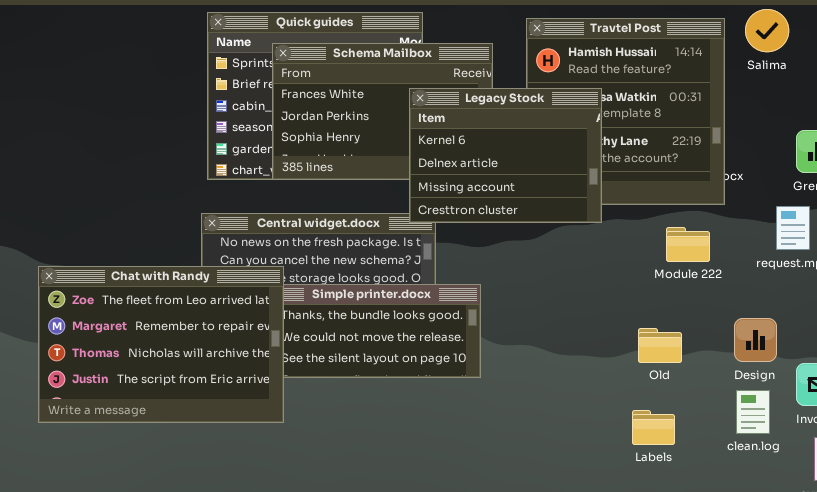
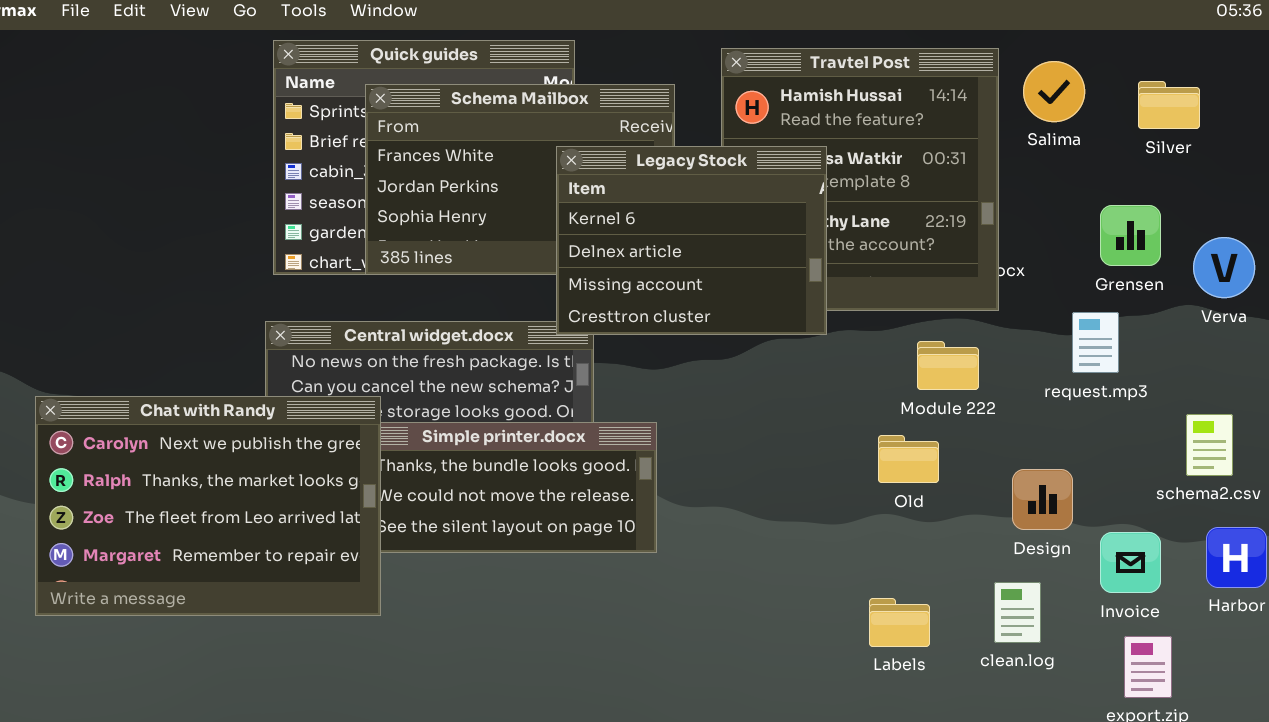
Salima: [745,9,789,52] -> [1023,61,1085,122], moved
Chat with Randy: [38,266,284,423] -> [35,396,381,616], scrolled up 2 rows
Old: [638,328,682,363] -> [878,435,939,483], moved
clean.log: [736,390,770,434] -> [994,582,1041,643], moved

